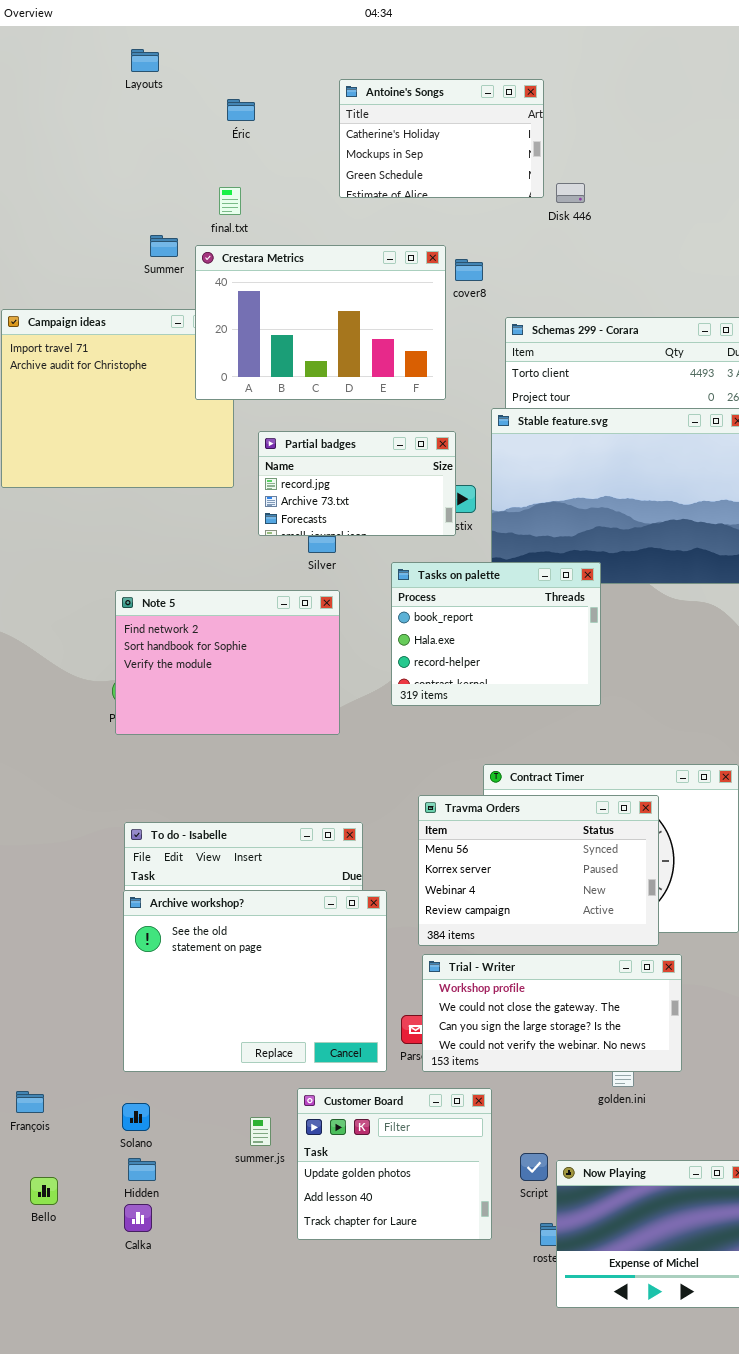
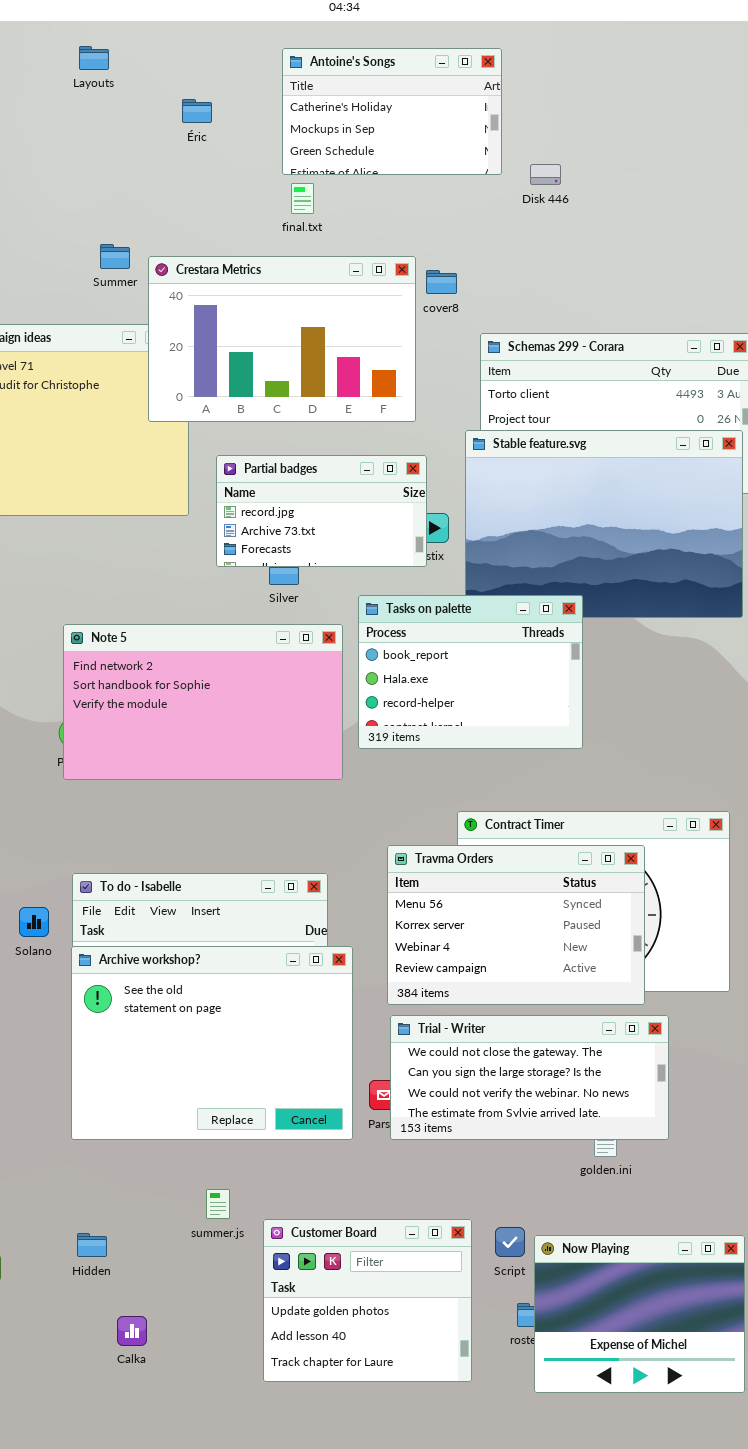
Antoine's Songs: [339,79,544,198] -> [282,48,502,175], moved
Disk 446: [556,183,585,203] -> [530,164,561,185], moved
final.txt: [219,187,241,215] -> [291,183,314,214], moved
Note 5: [115,590,340,735] -> [63,624,343,780], resized
Trial - Writer: [422,954,682,1072] -> [390,1015,669,1140], scrolled down 1 row
Customer Board: [297,1088,492,1240] -> [263,1219,472,1382], moved
Solano: [122,1103,150,1131] -> [19,907,49,937], moved
Calka: [124,1204,152,1232] -> [117,1316,147,1346], moved

